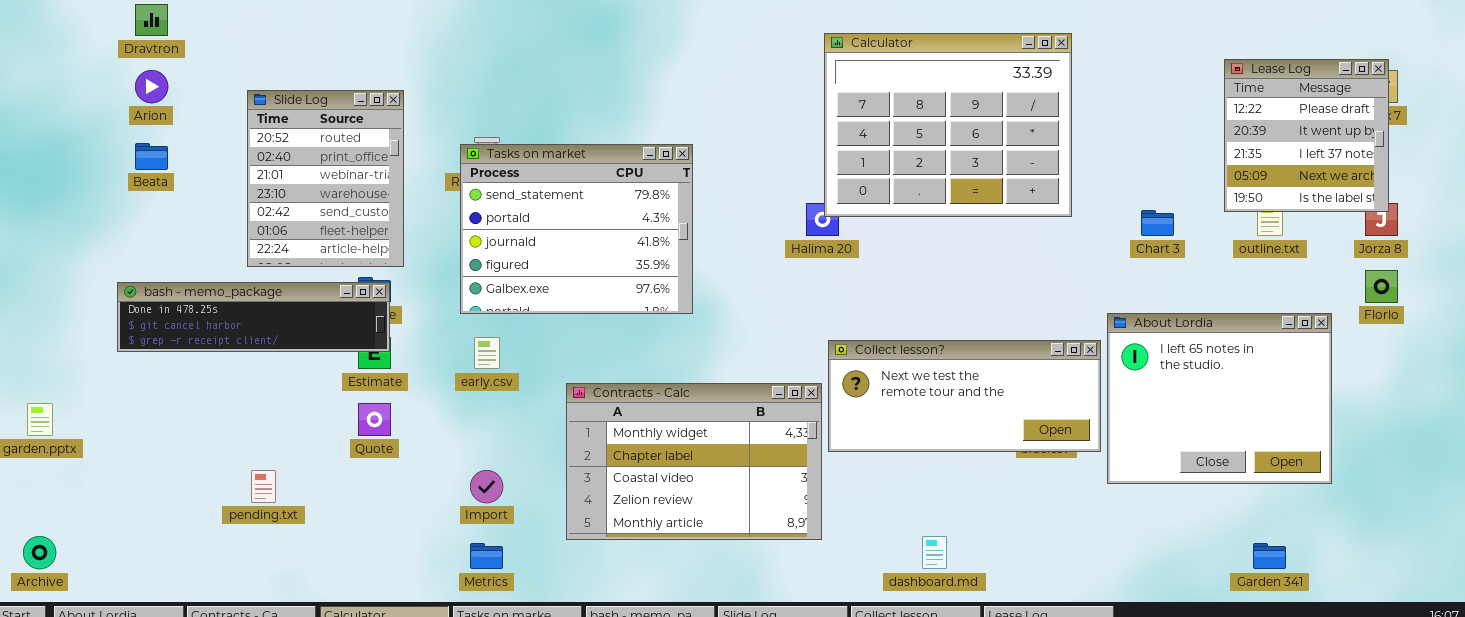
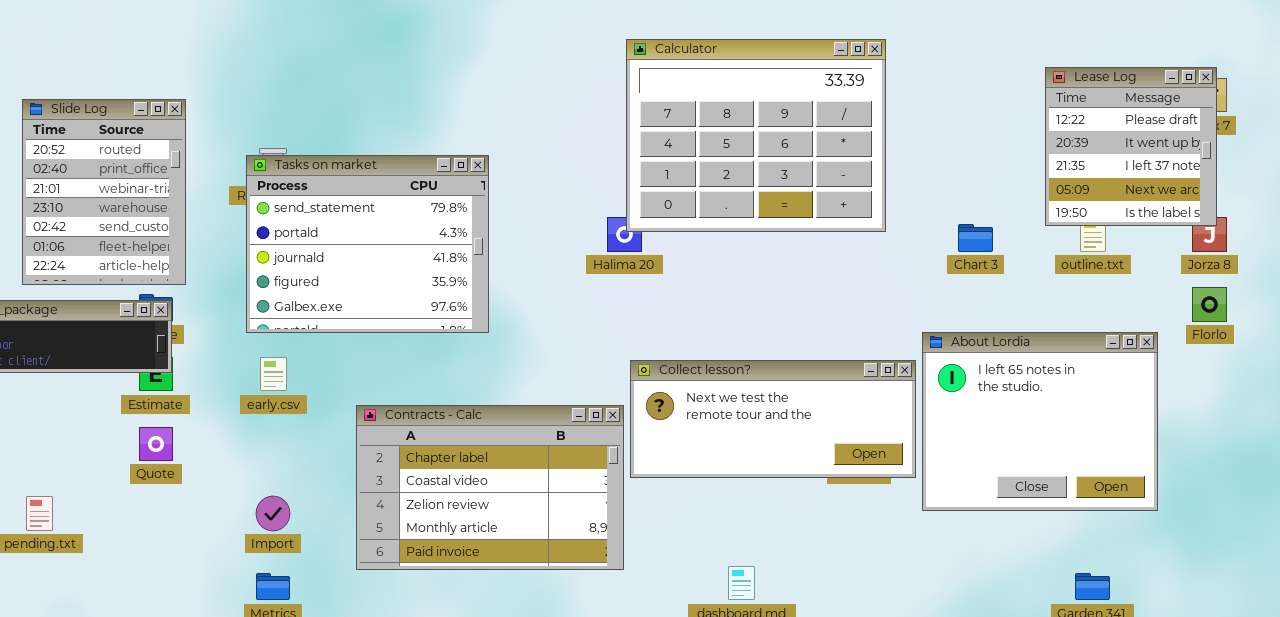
Contracts - Calc: [566,383,822,540] -> [356,405,624,570], scrolled down 1 row

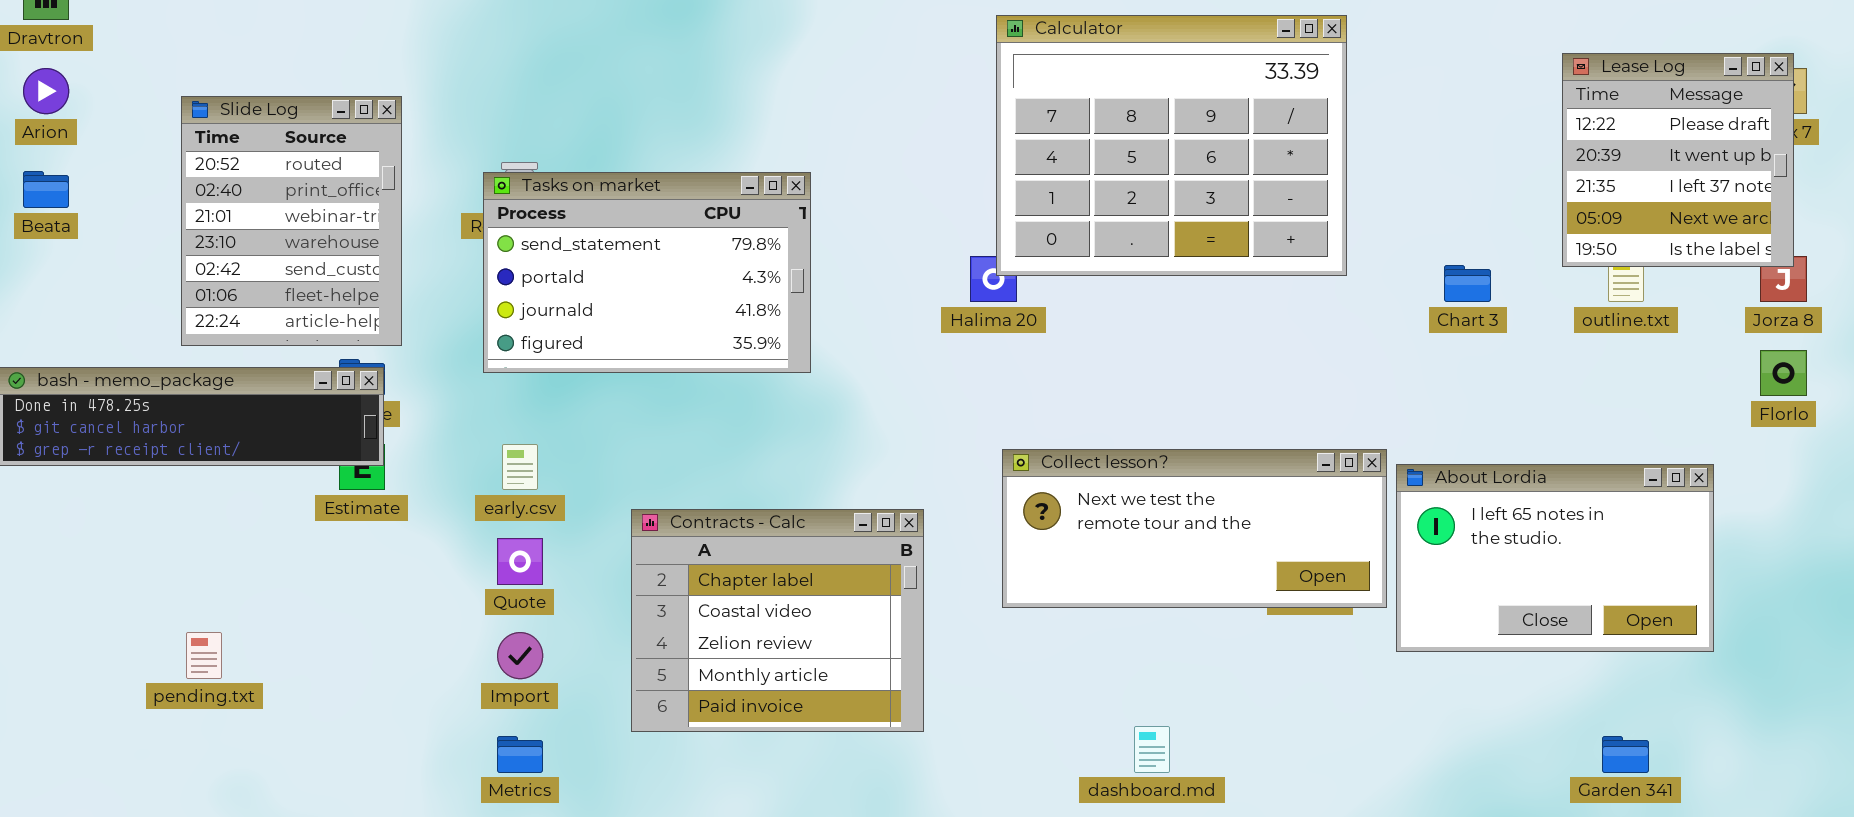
Tasks on market: [246,155,489,333] -> [483,172,811,373], resized
About Lordia: [922,332,1158,511] -> [1396,464,1714,652], resized
Contracts - Calc: [356,405,624,570] -> [631,509,924,732], resized
Quote: [139,427,173,461] -> [497,538,543,585], moved

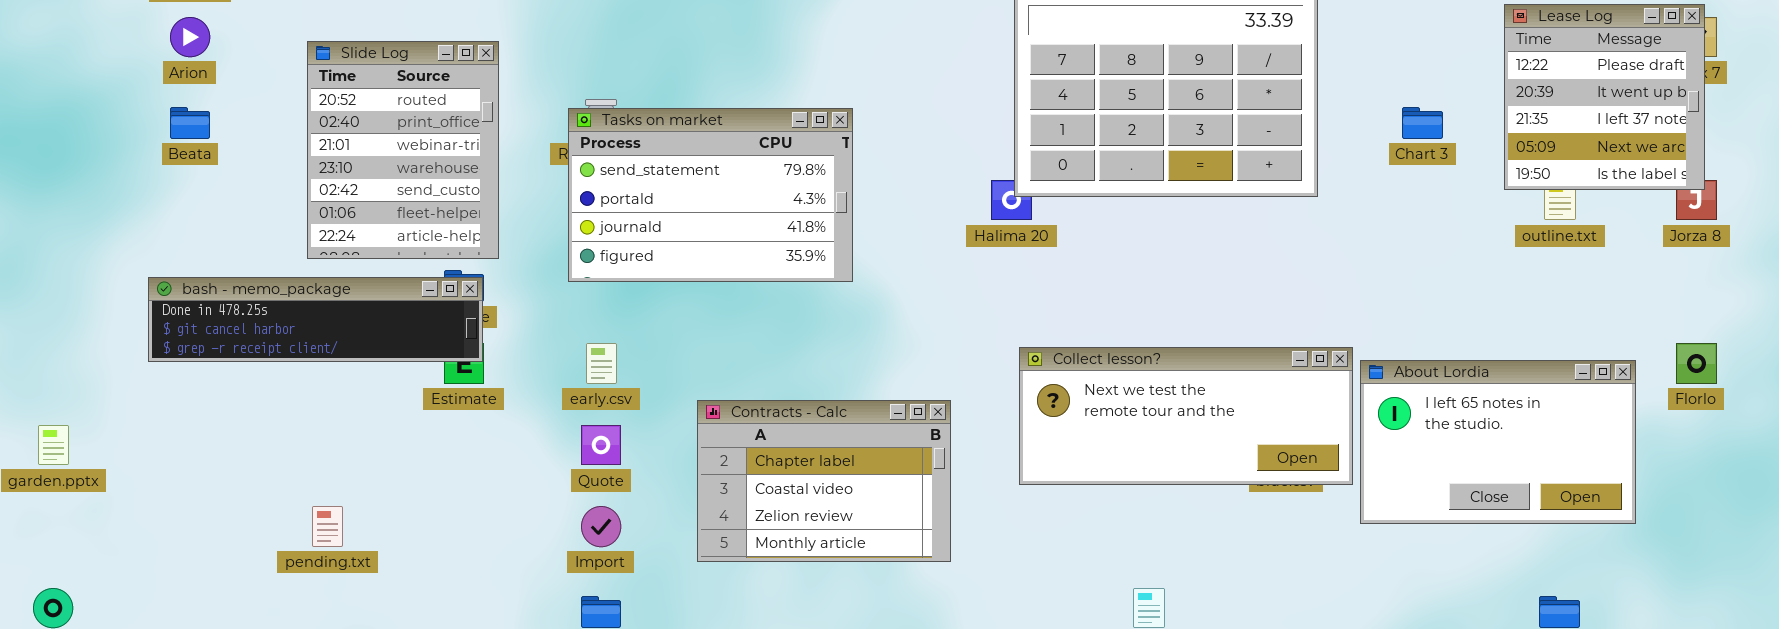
Chart 3: [1444,265,1491,302] -> [1402,107,1443,139], moved
Florlo: [1760,350,1807,396] -> [1676,343,1717,384], moved
Contracts - Calc: [631,509,924,732] -> [697,400,951,562], resized

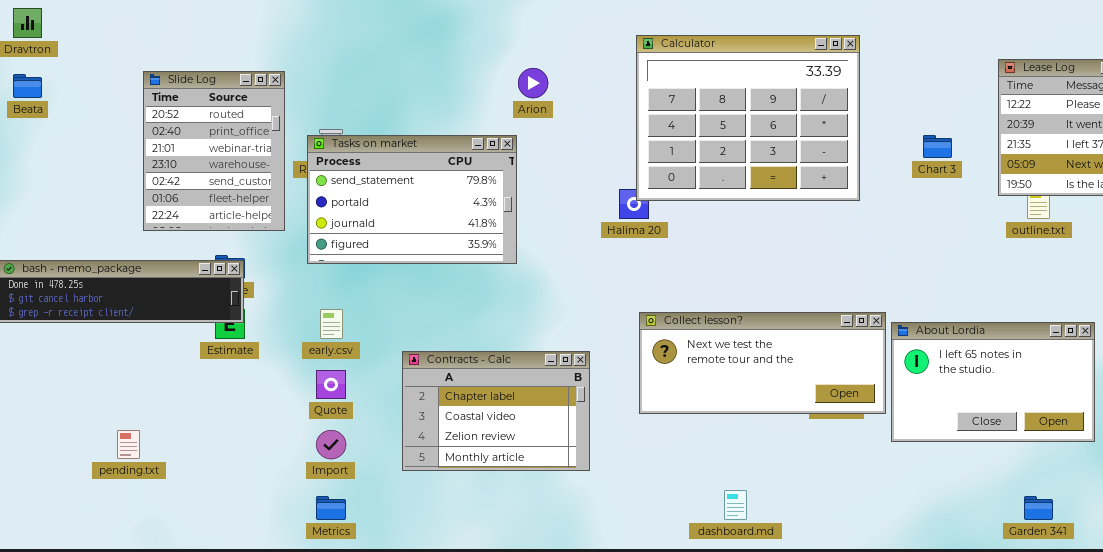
Arion: [170,17,210,57] -> [518,68,548,98], moved
Slide Log: [307,41,499,259] -> [143,71,285,231], moved
Beata: [170,107,210,139] -> [13,74,42,98], moved

